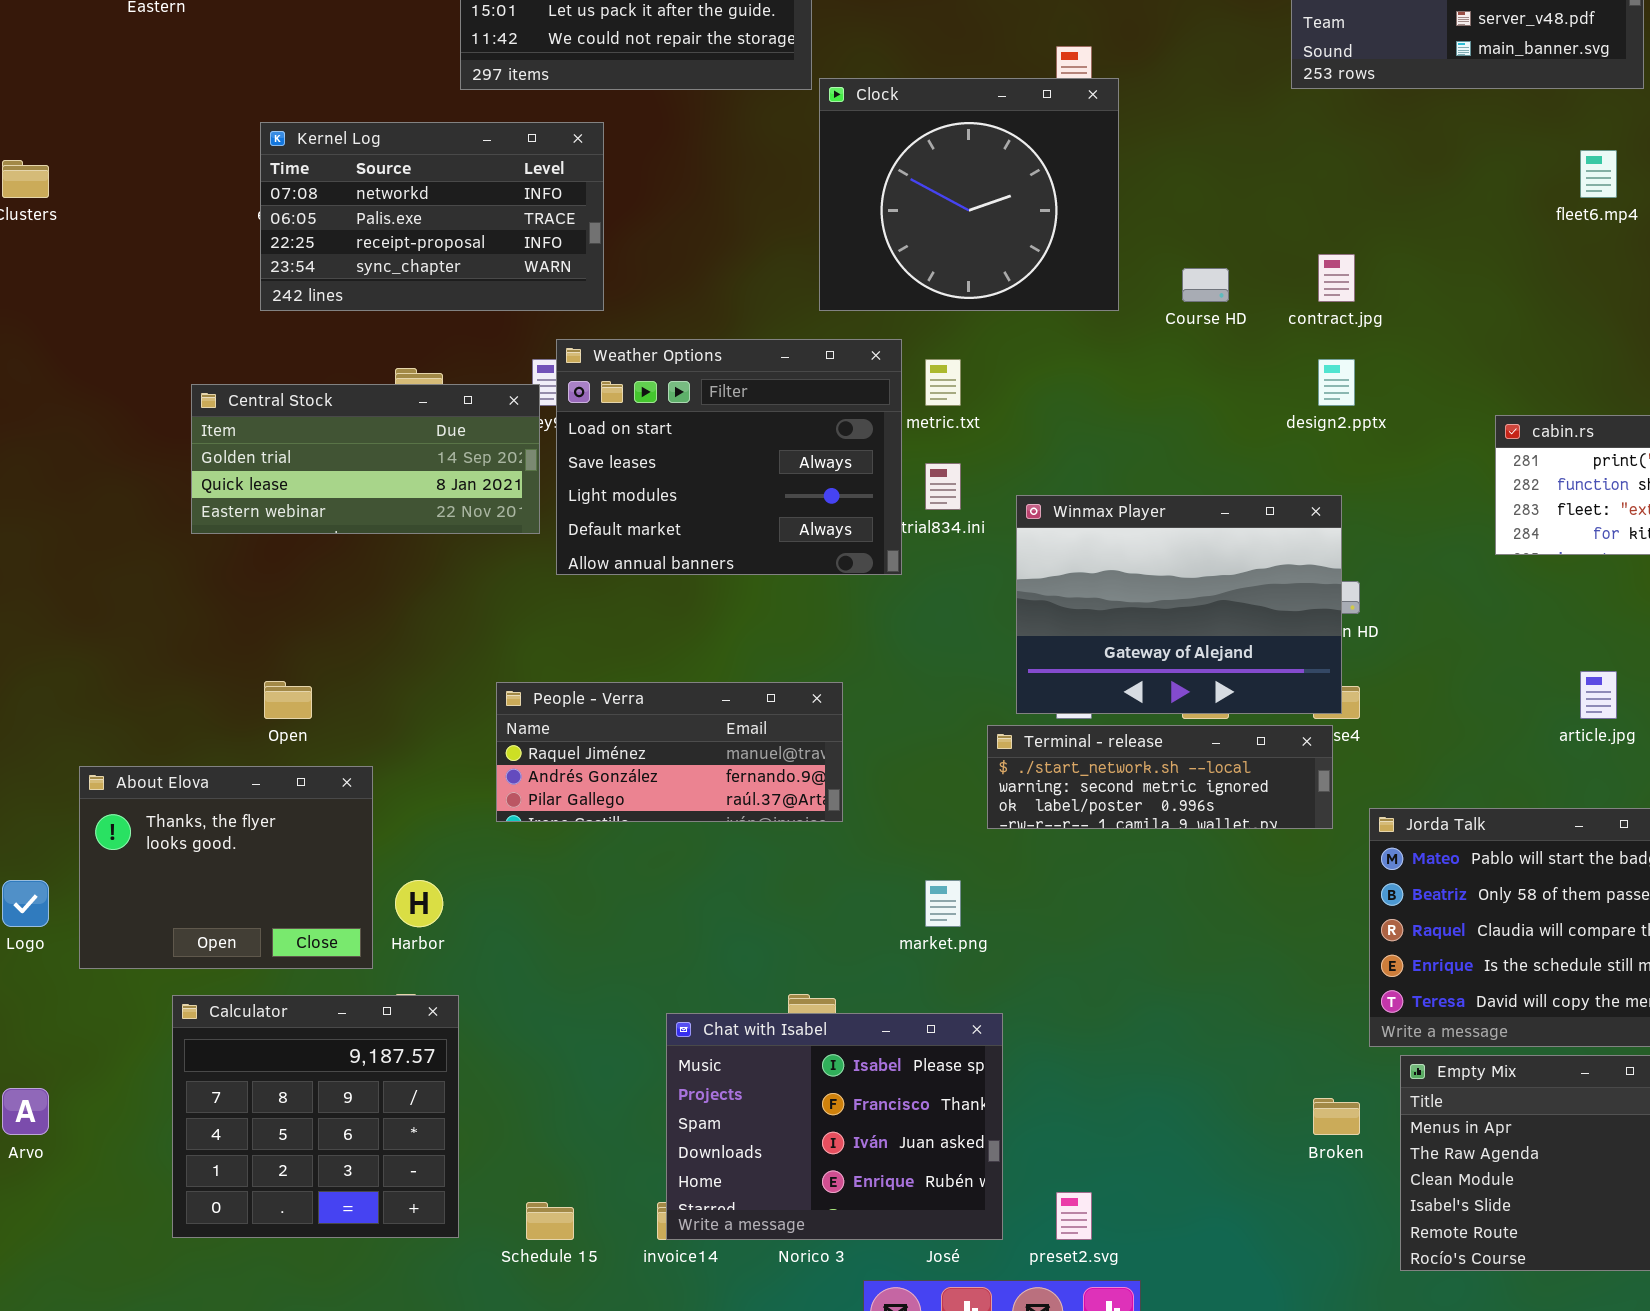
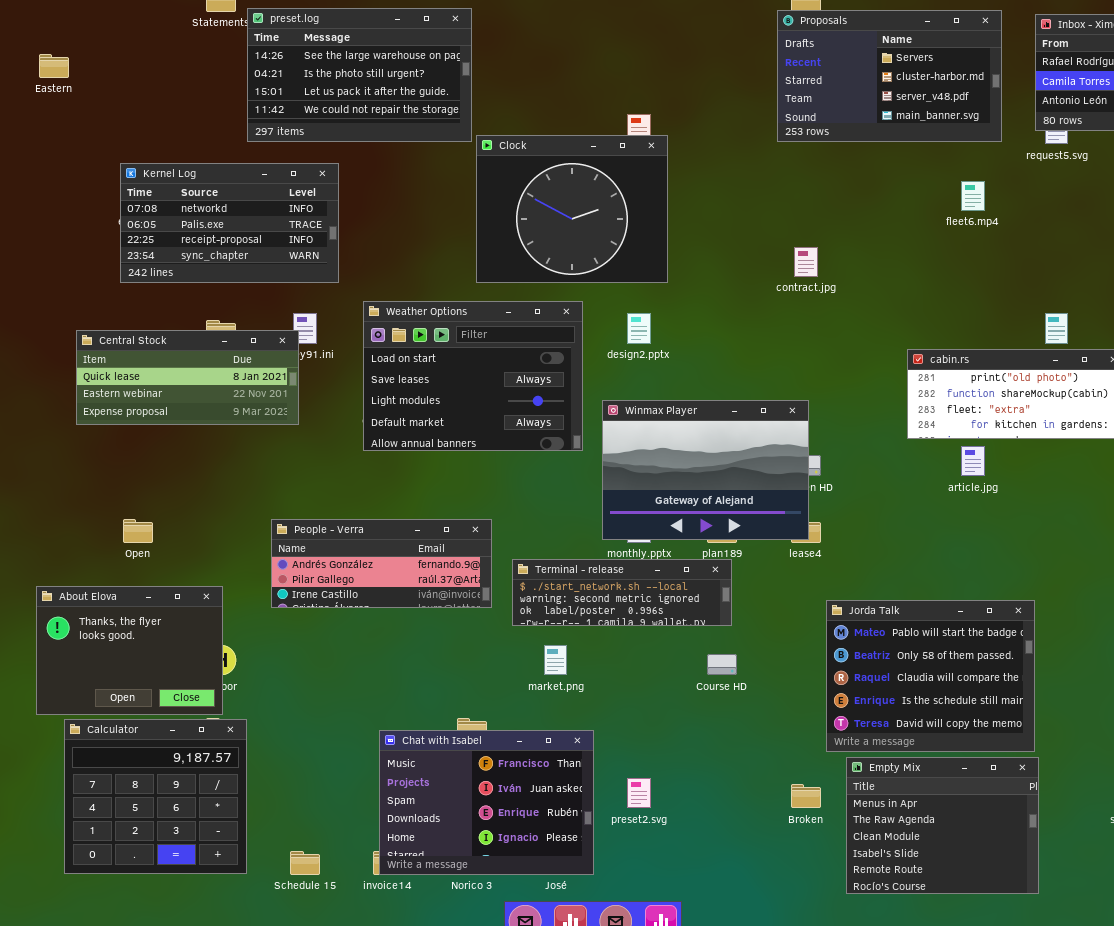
Course HD: [1182,268,1229,302] -> [707,654,737,675], moved
Weather Options: [556,339,902,575] -> [363,301,583,451], moved
design2.pptx: [1318,359,1355,406] -> [627,313,651,344], moved
Central Stock: [191,384,540,534] -> [76,330,299,425], scrolled down 1 row
article.jpg: [1580,671,1617,719] -> [961,446,985,476], moved
People - Verra: [496,682,843,822] -> [271,519,492,608], scrolled down 1 row
Terminal - release: [987,725,1333,829] -> [512,559,732,626], moved
About Elova: [79,766,373,969] -> [36,586,223,715], moved
Chat with Isabel: [666,1013,1003,1240] -> [379,730,594,875], scrolled down 1 row
preset2.svg: [1056,1192,1092,1240] -> [627,778,651,808], moved

